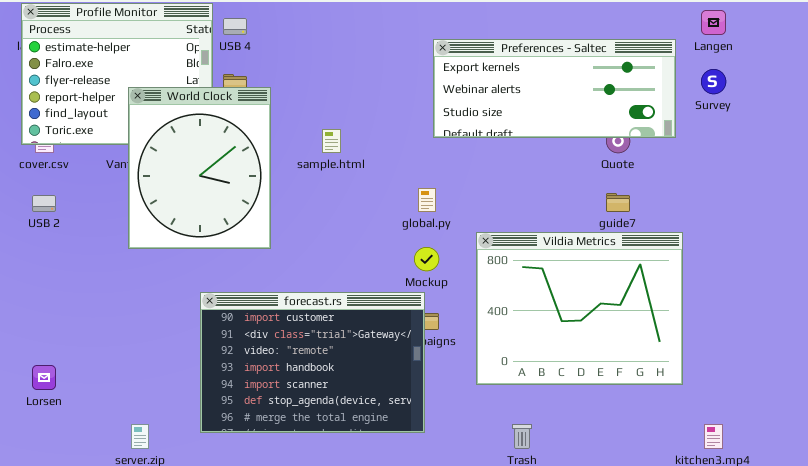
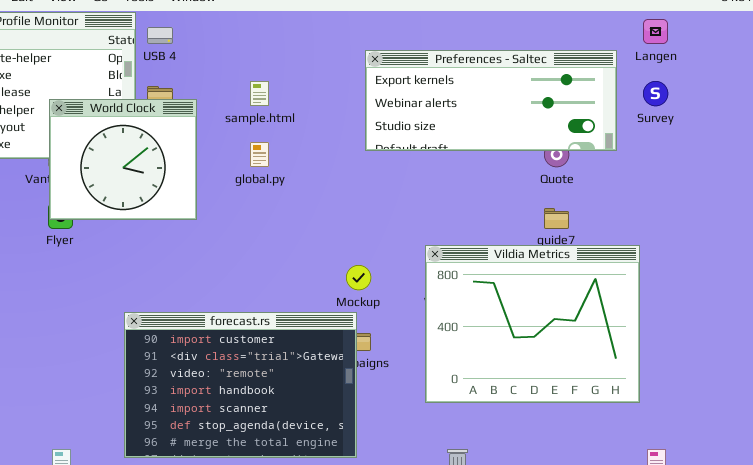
World Clock: [128,87,271,249] -> [49,99,197,220], resized
sample.html: [322,129,341,153] -> [250,81,269,106], moved
global.py: [418,188,436,212] -> [250,142,269,167], moved
Vildia Metrics: [476,232,683,385] -> [425,245,640,403], moved

